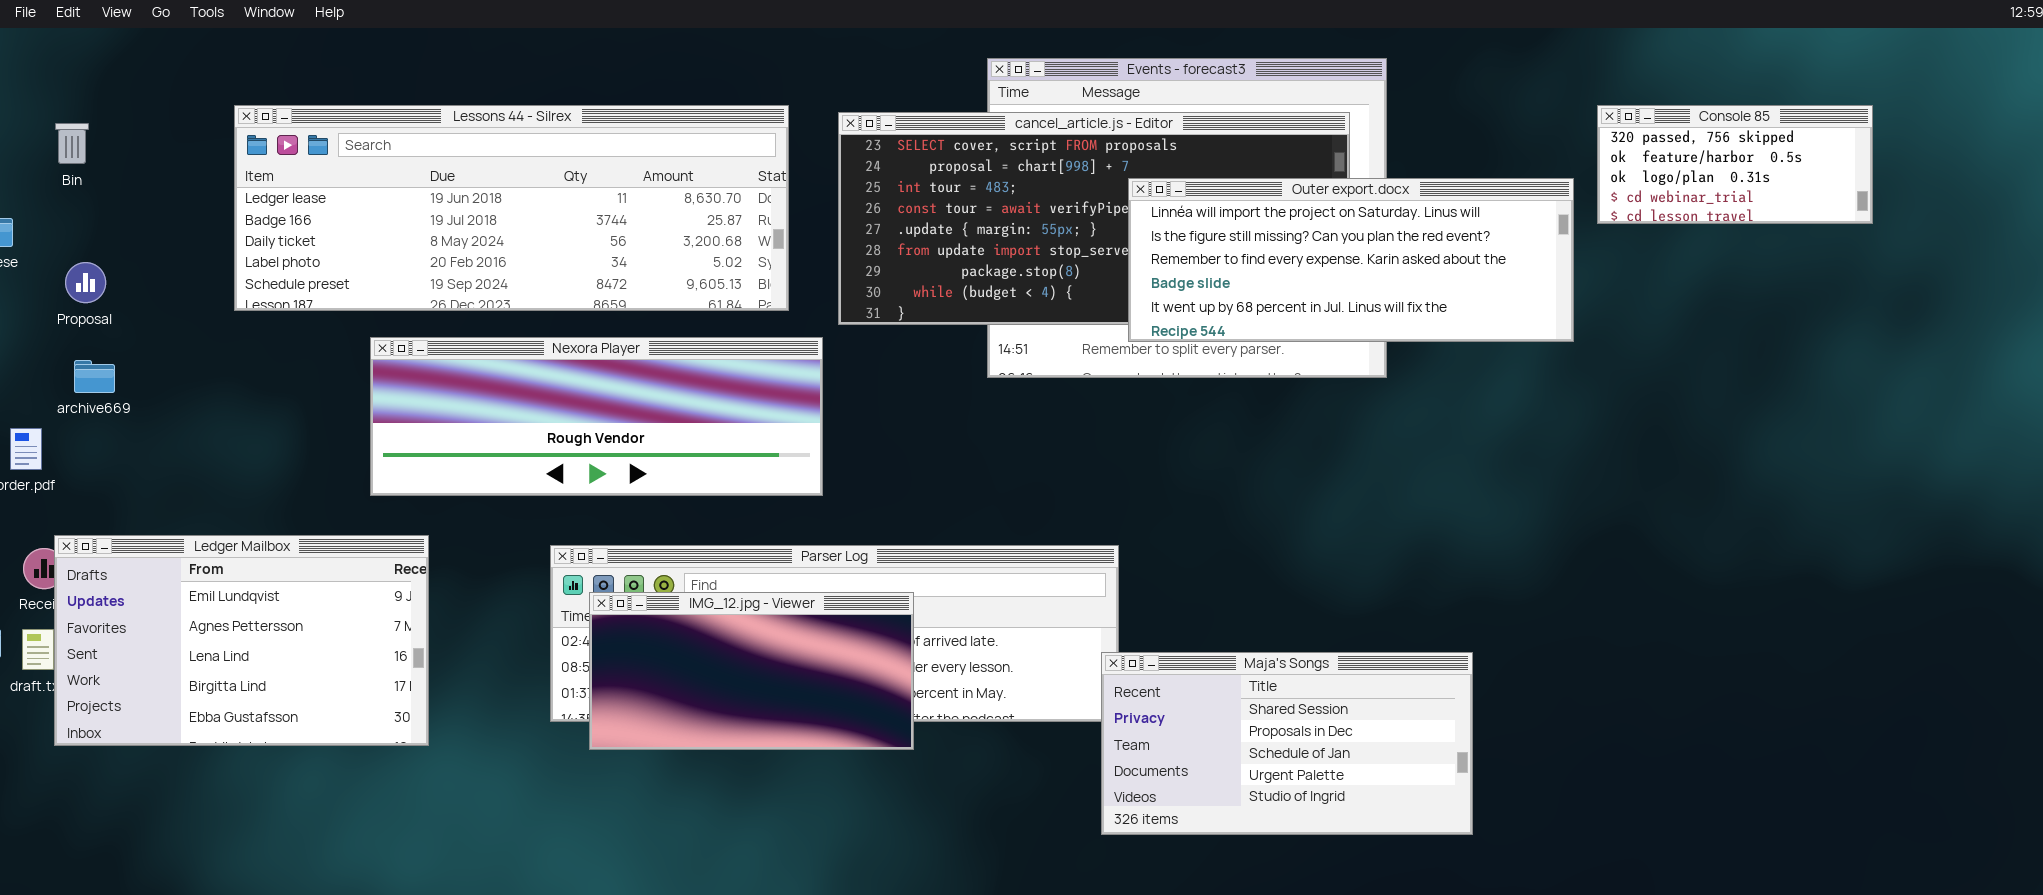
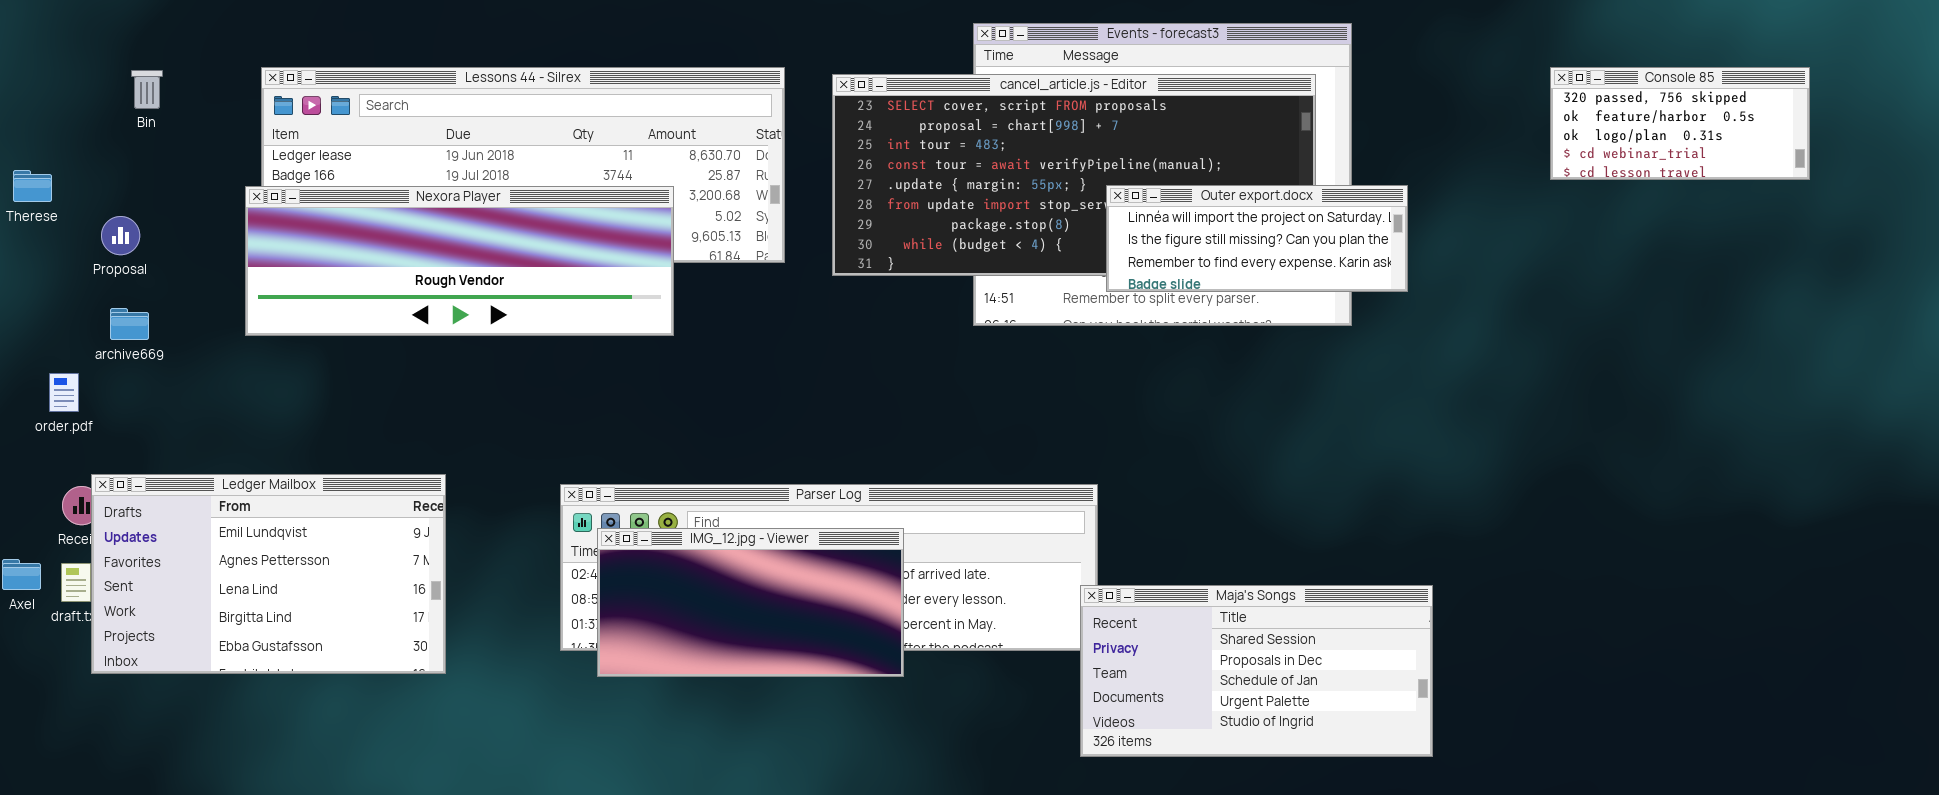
Bin: [55,123,89,164] -> [131,70,163,109], moved
Outer export.docx: [1128,178,1574,342] -> [1106,185,1408,292], resized
Nexora Player: [370,337,823,496] -> [245,186,674,336], moved

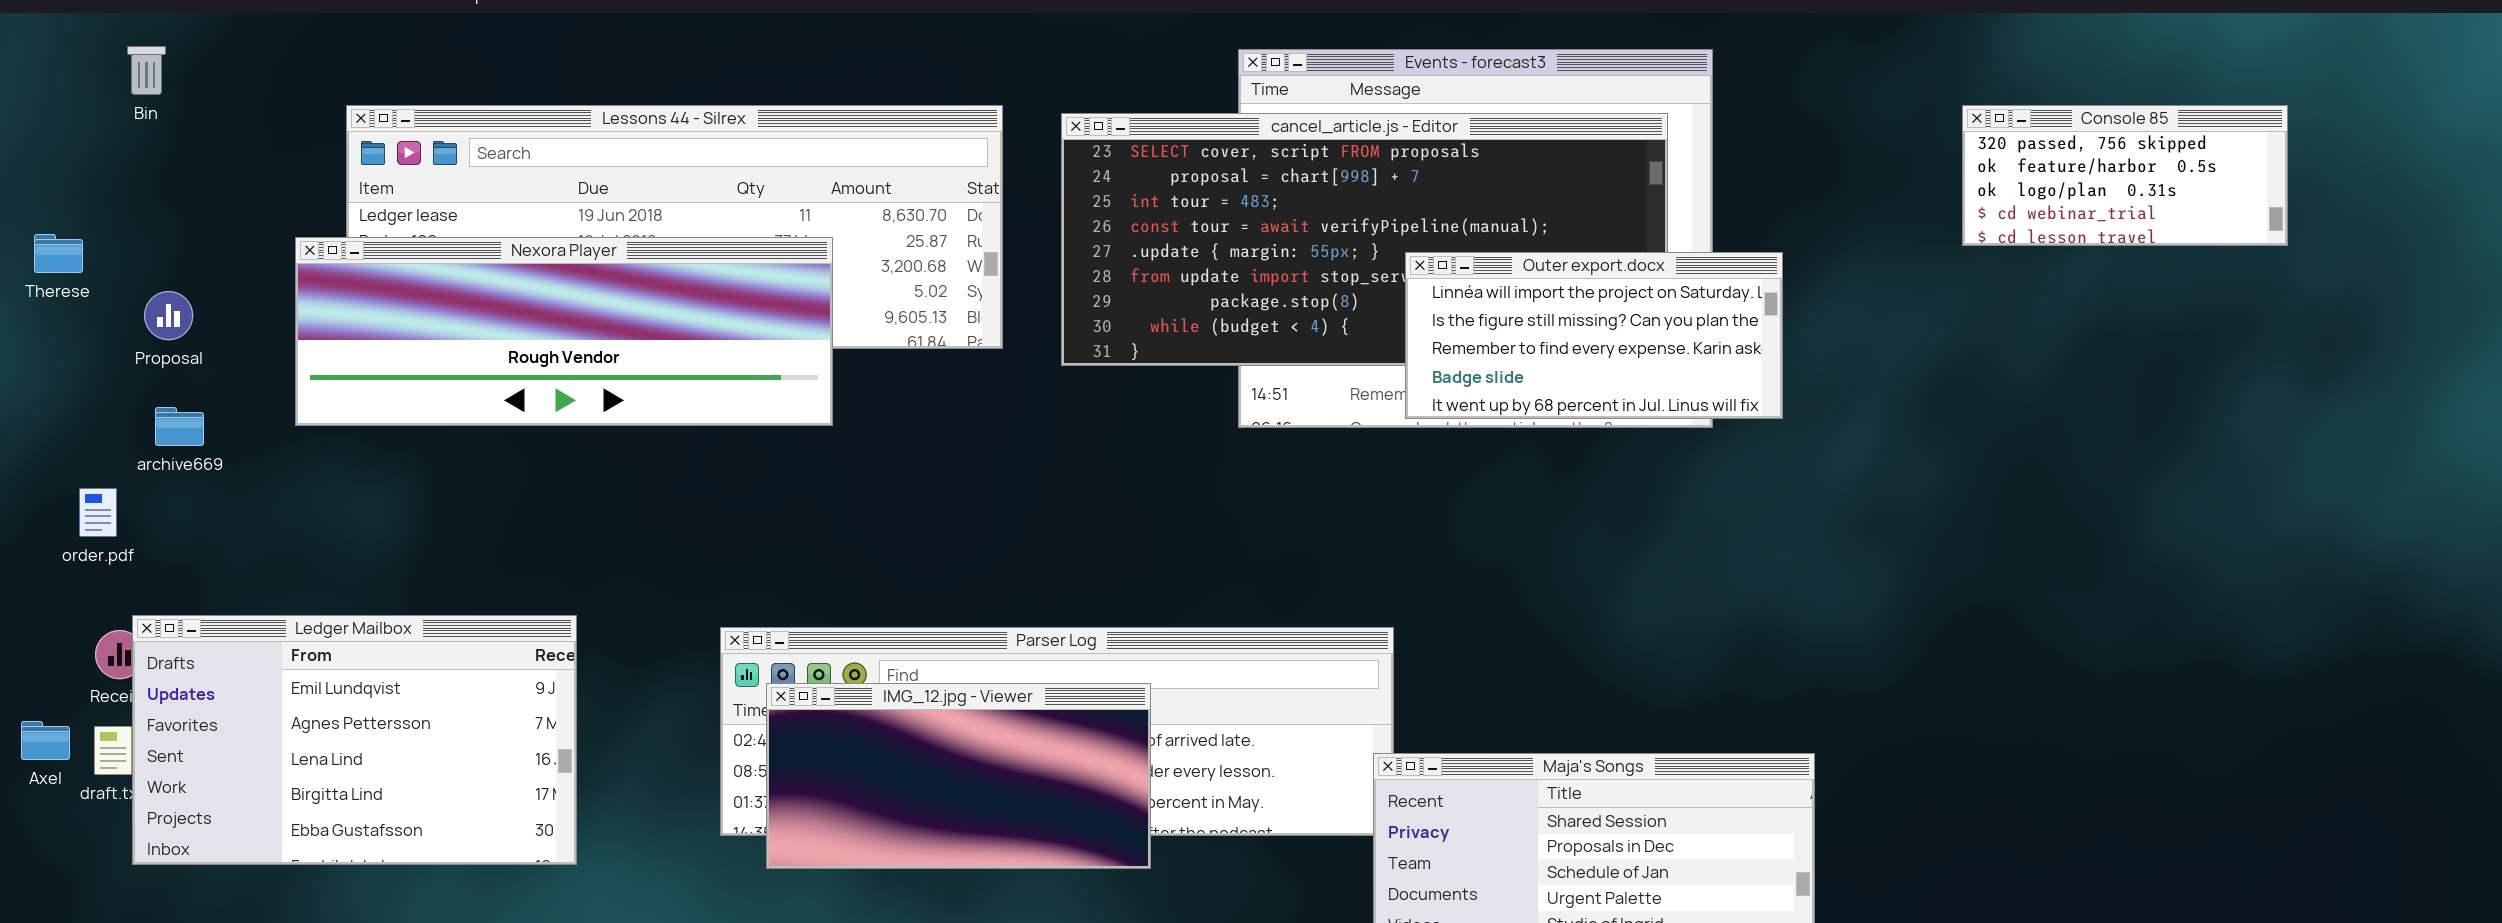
Bin: [131,70,163,109] -> [127,46,166,95], moved
Outer export.docx: [1106,185,1408,292] -> [1405,252,1783,419], resized
Nexora Player: [245,186,674,336] -> [295,237,833,426], moved

